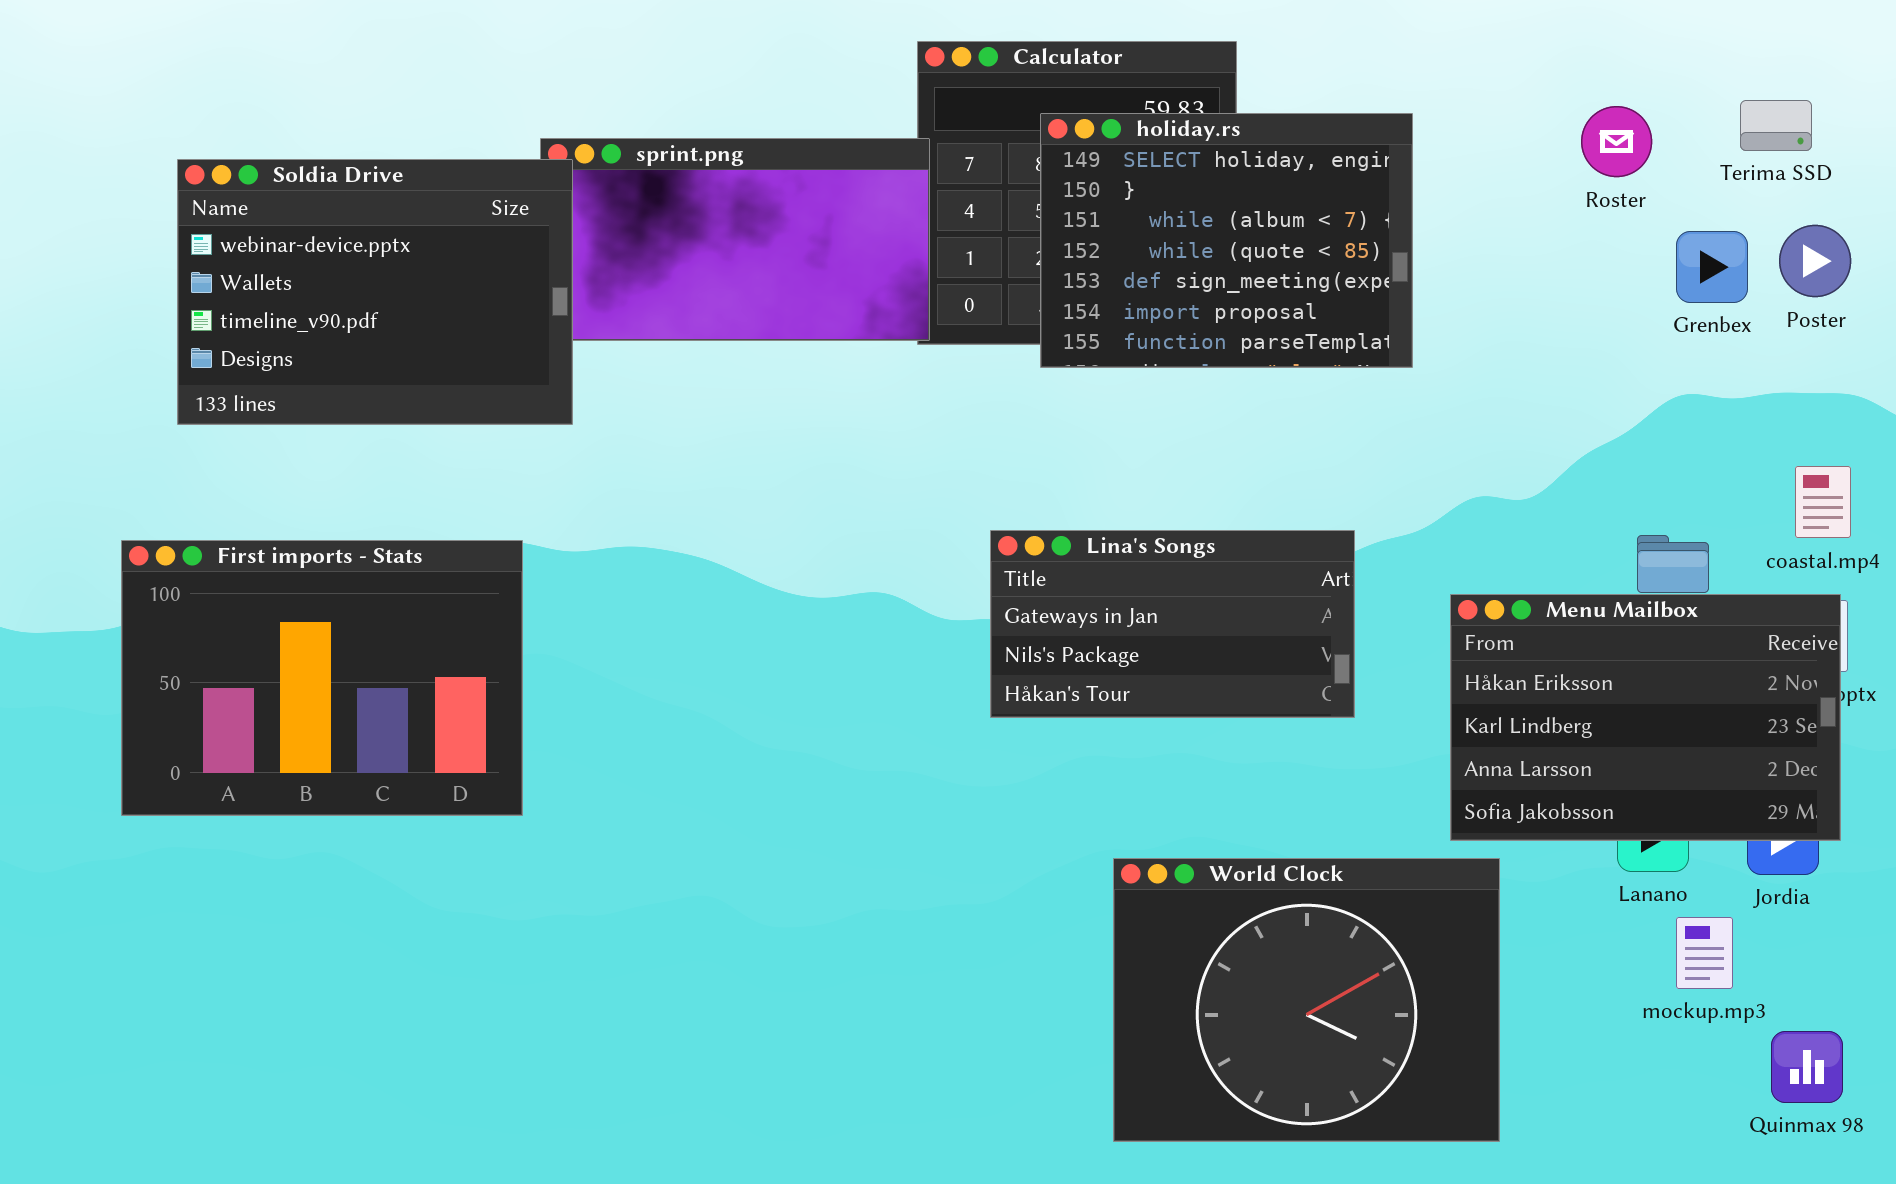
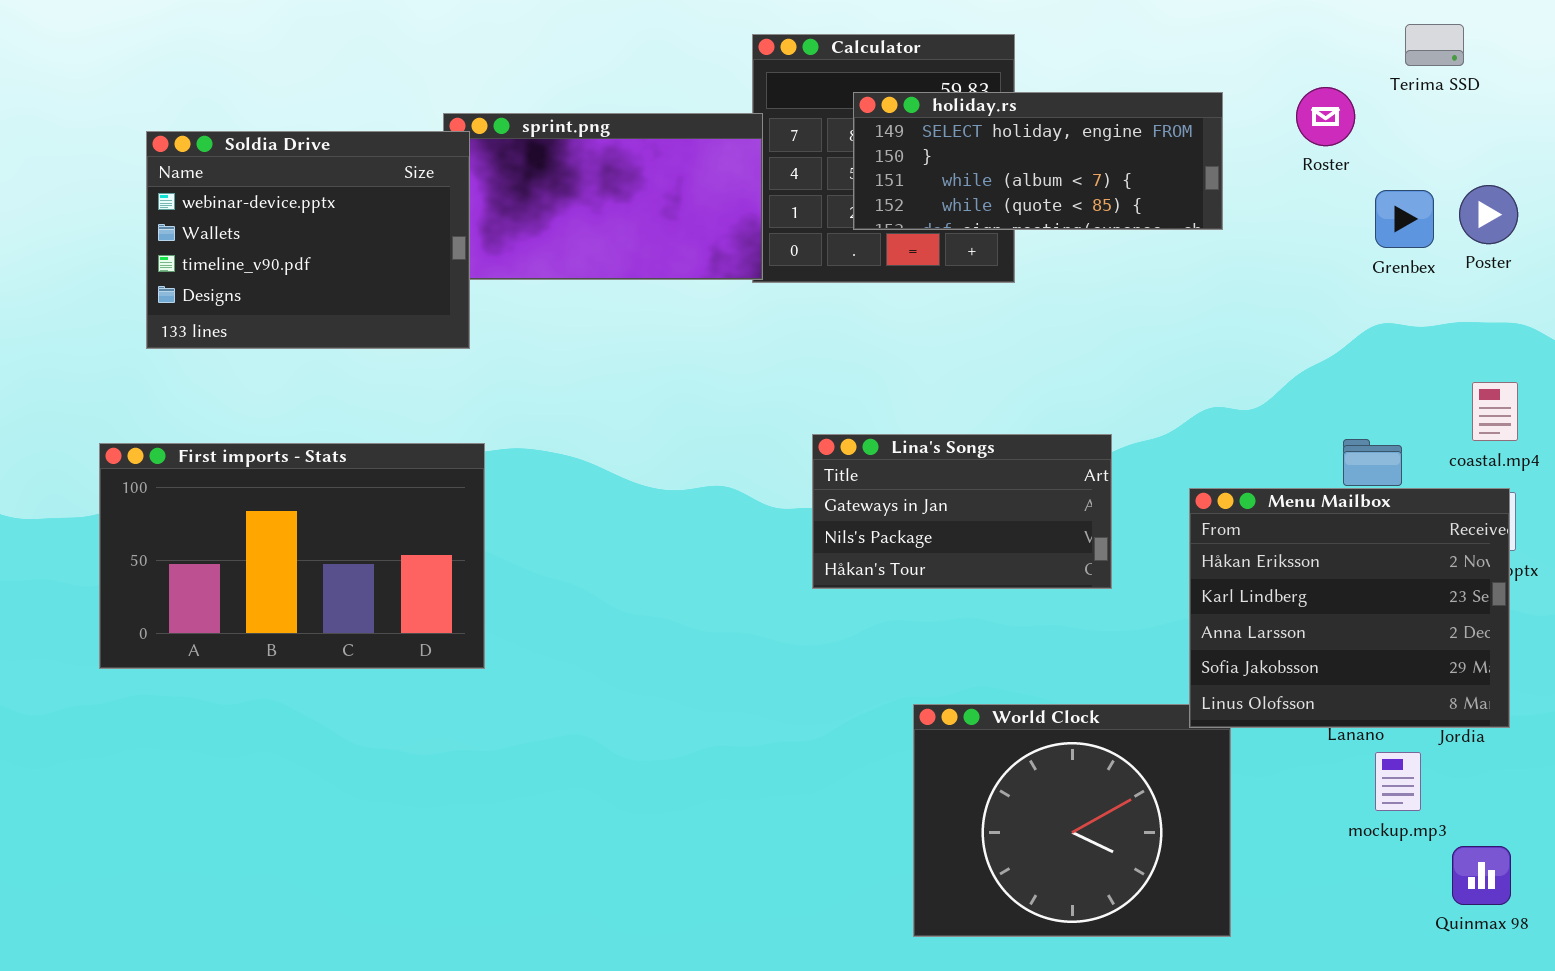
Terima SSD: [1740,100,1812,151] -> [1405,24,1464,66], moved
holiday.rs: [1040,113,1413,368] -> [853,92,1223,230], resized
First imports - Stats: [121,540,523,816] -> [99,443,485,669], resized
Menu Mailbox: [1450,594,1841,841] -> [1189,488,1510,728], resized

